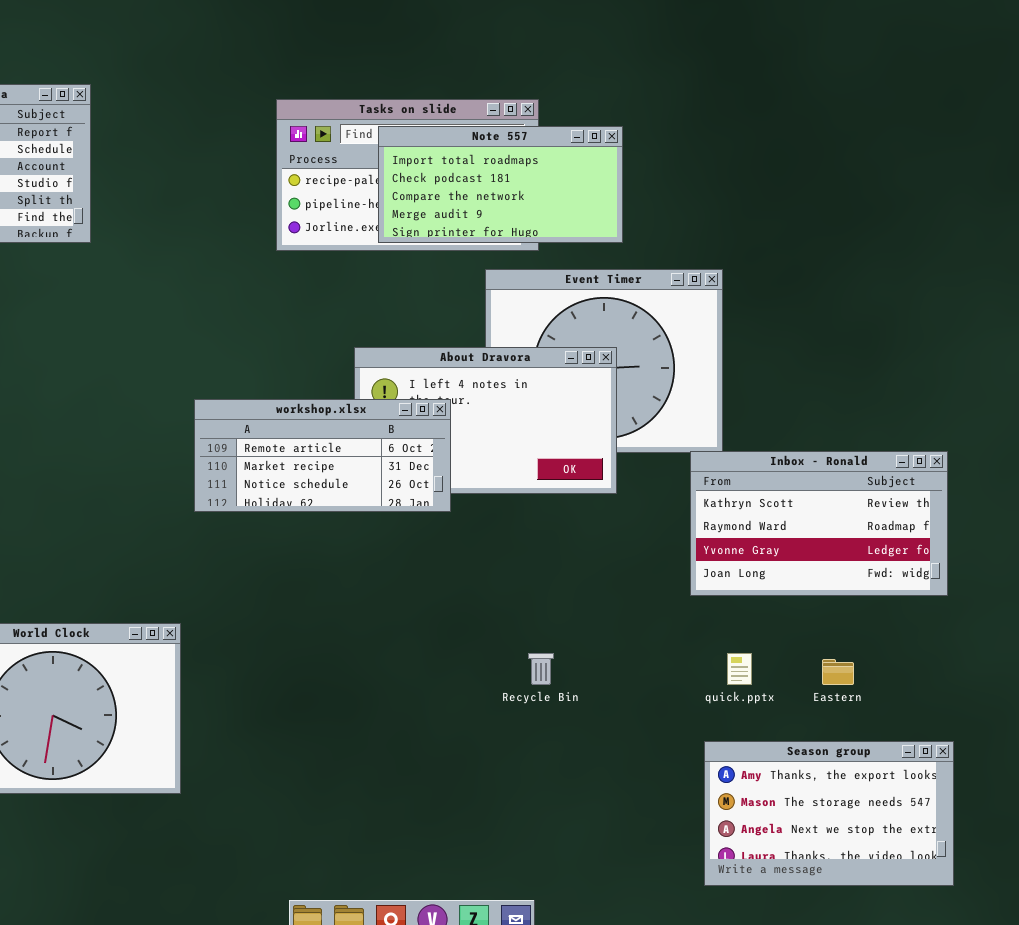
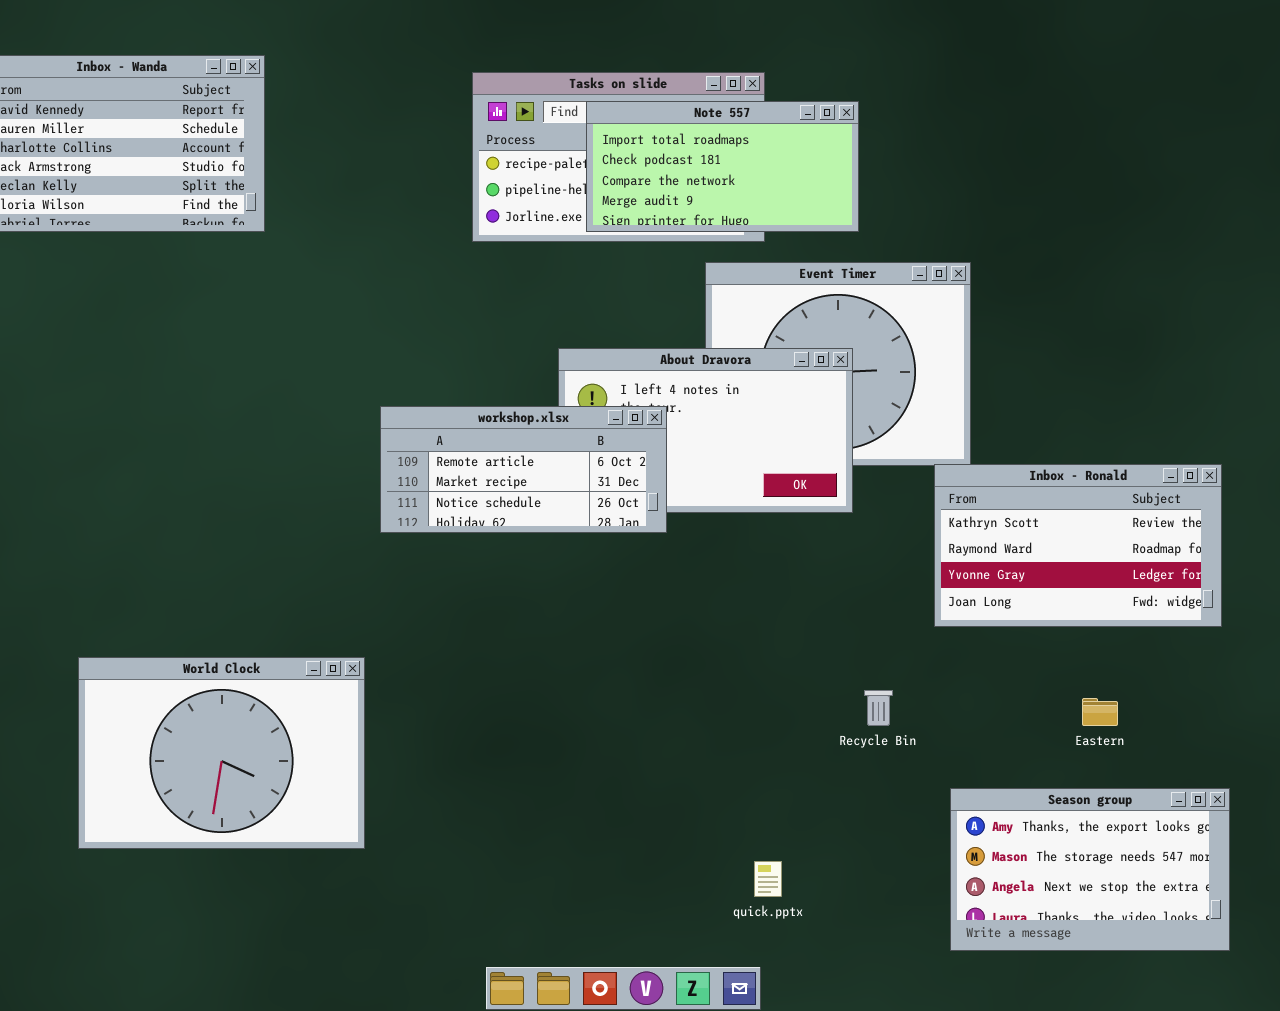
Recycle Bin: [528,653,554,685] -> [864,690,893,726], moved
quick.pptx: [727,653,752,685] -> [754,861,782,897], moved

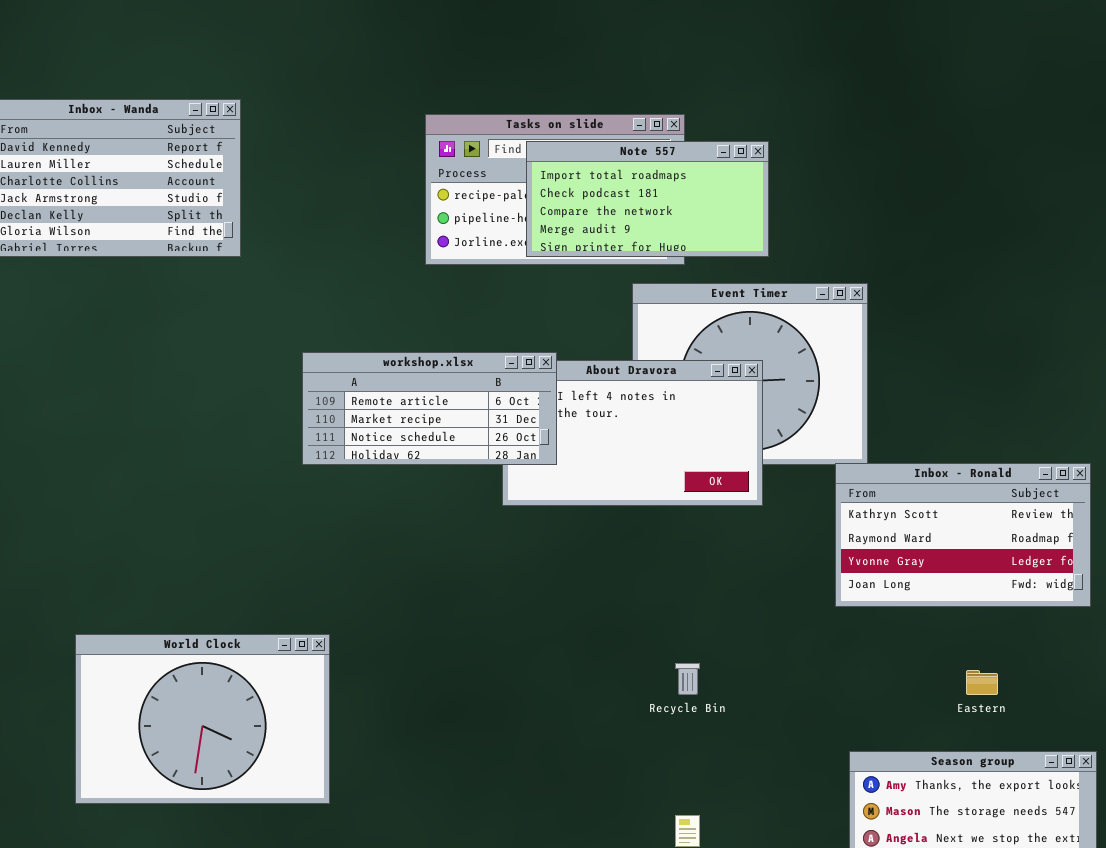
workshop.xlsx: [380,406,667,533] -> [302,352,557,465], moved
Recycle Bin: [864,690,893,726] -> [675,663,700,695], moved

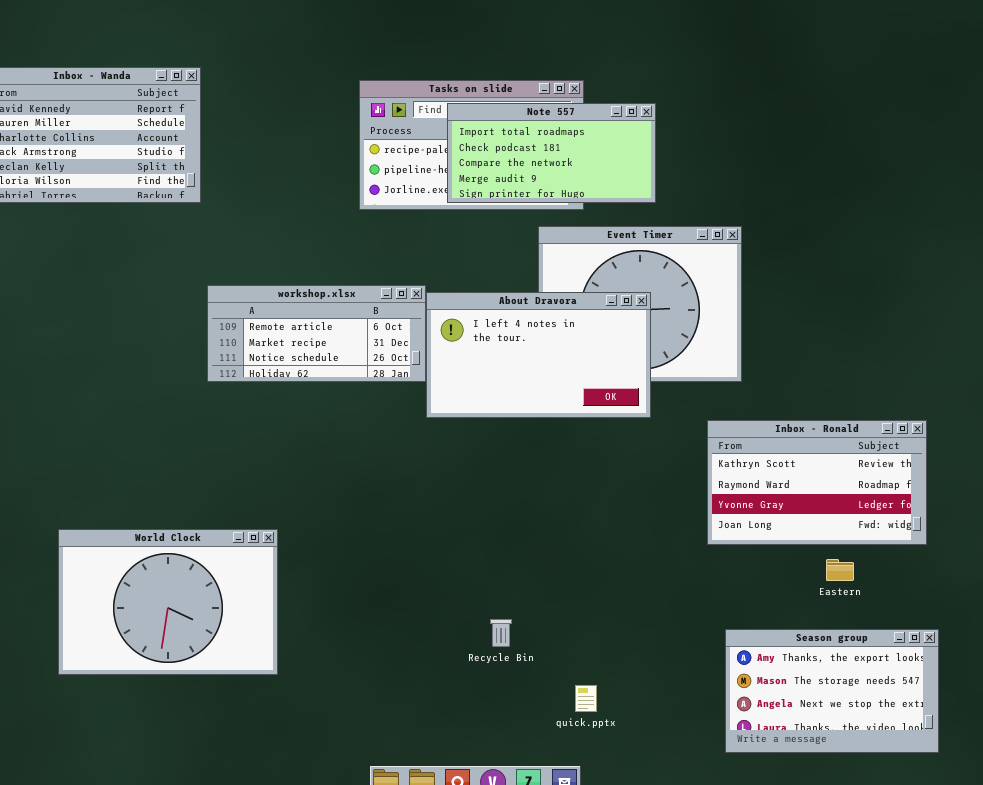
workshop.xlsx: [302,352,557,465] -> [207,285,426,382], moved
Inbox - Ronald: [835,463,1091,607] -> [707,420,927,545], moved
Recycle Bin: [675,663,700,695] -> [490,619,512,647], moved

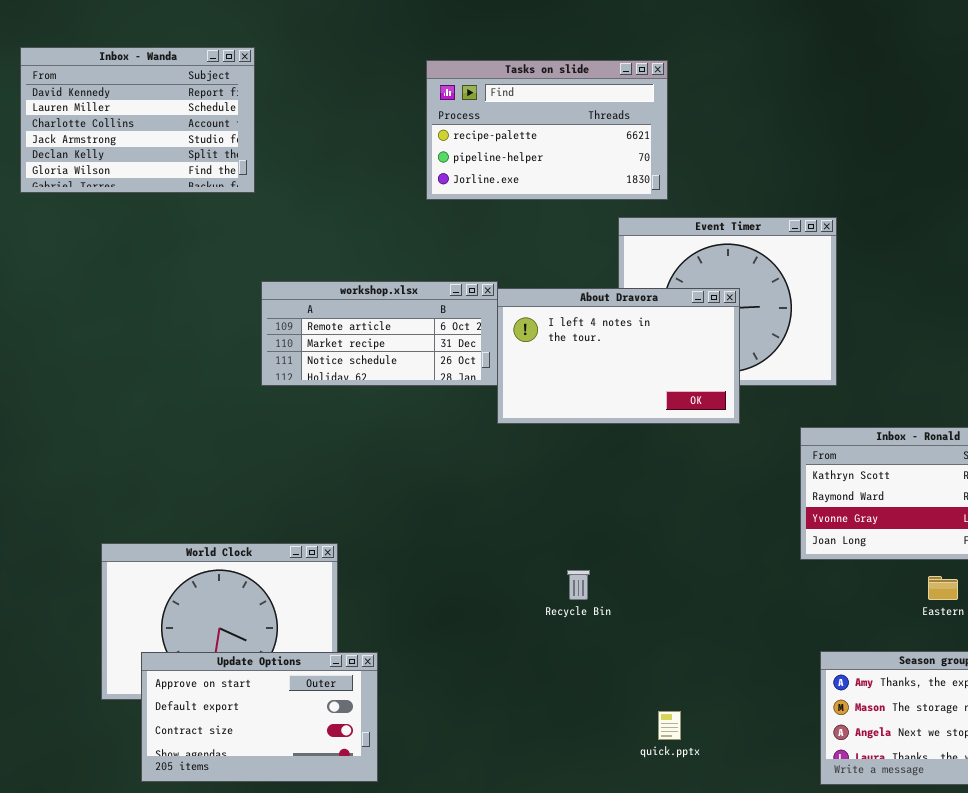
Note 557: [447,103,656,203] -> none, closed
Recycle Bin: [490,619,512,647] -> [567,570,590,600], moved
Update Options: none -> [141,652,378,782], opened

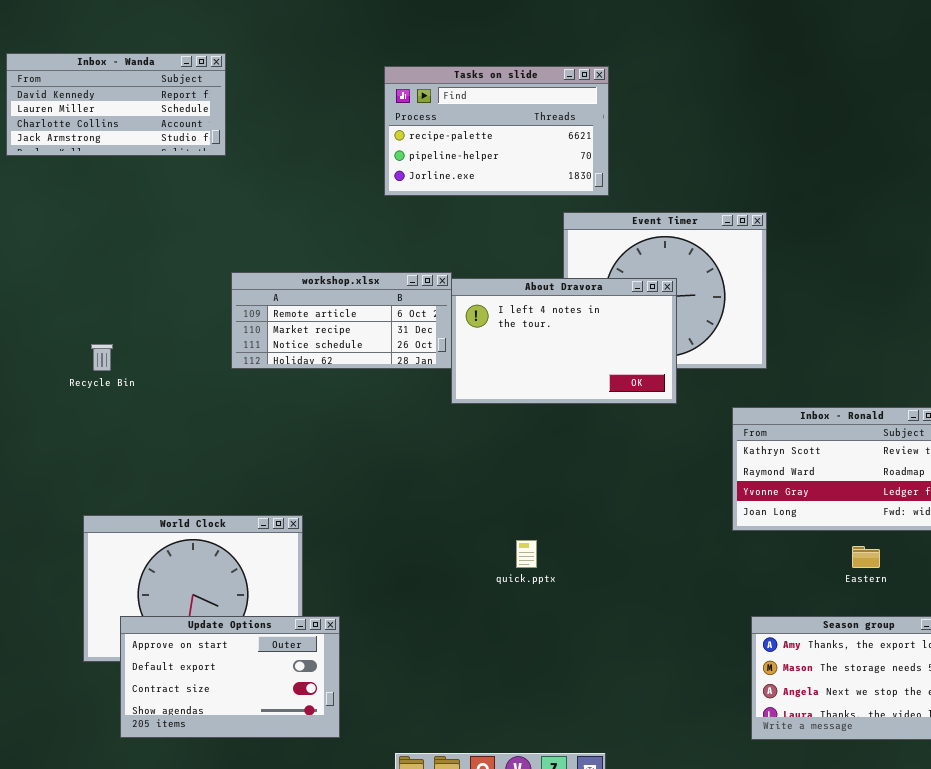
Inbox - Wanda: [20,47,255,193] -> [6,53,226,156], resized
Recycle Bin: [567,570,590,600] -> [91,344,113,371], moved
quick.pptx: [658,711,681,740] -> [516,540,537,568], moved

